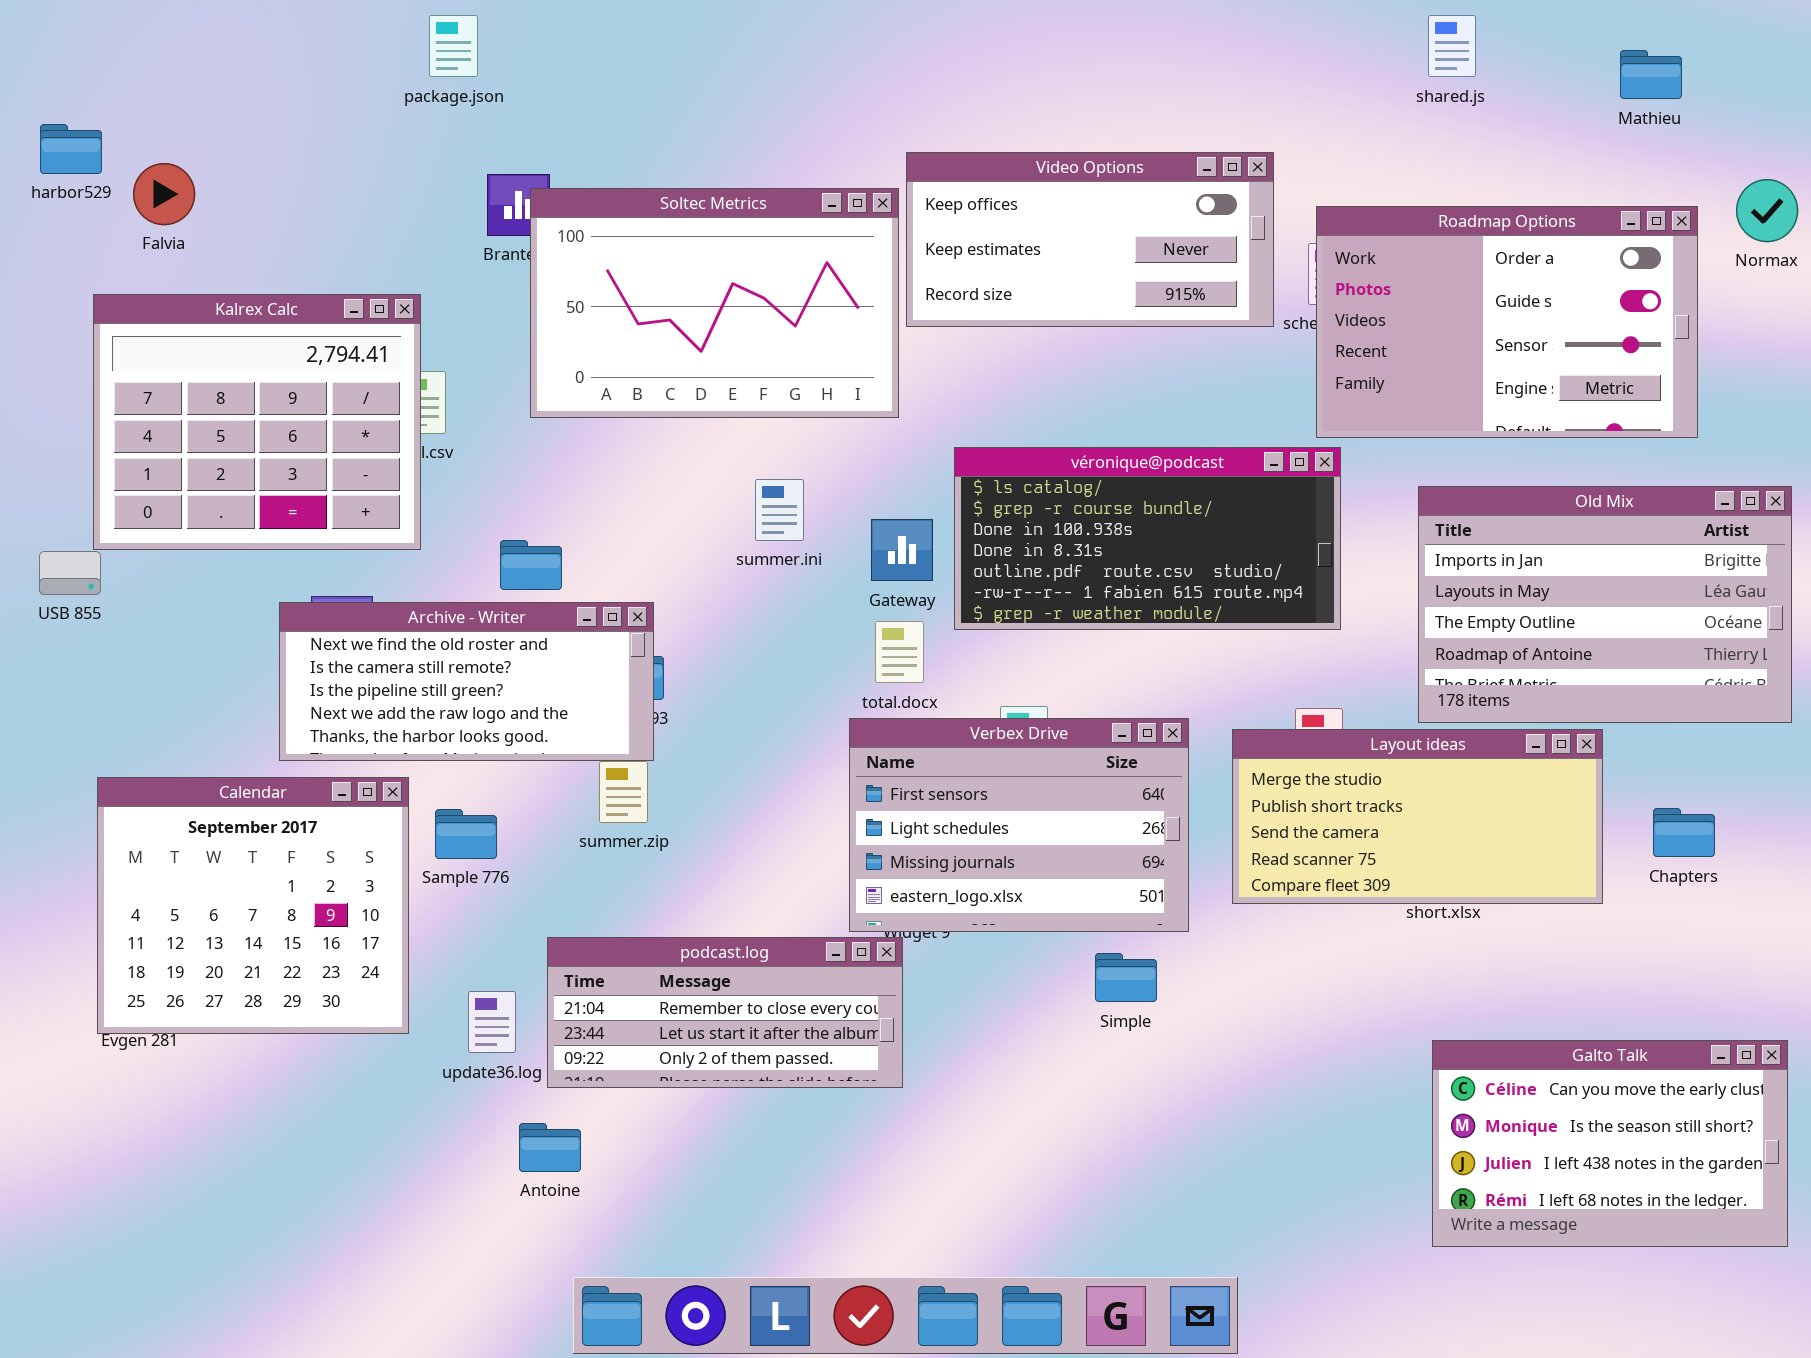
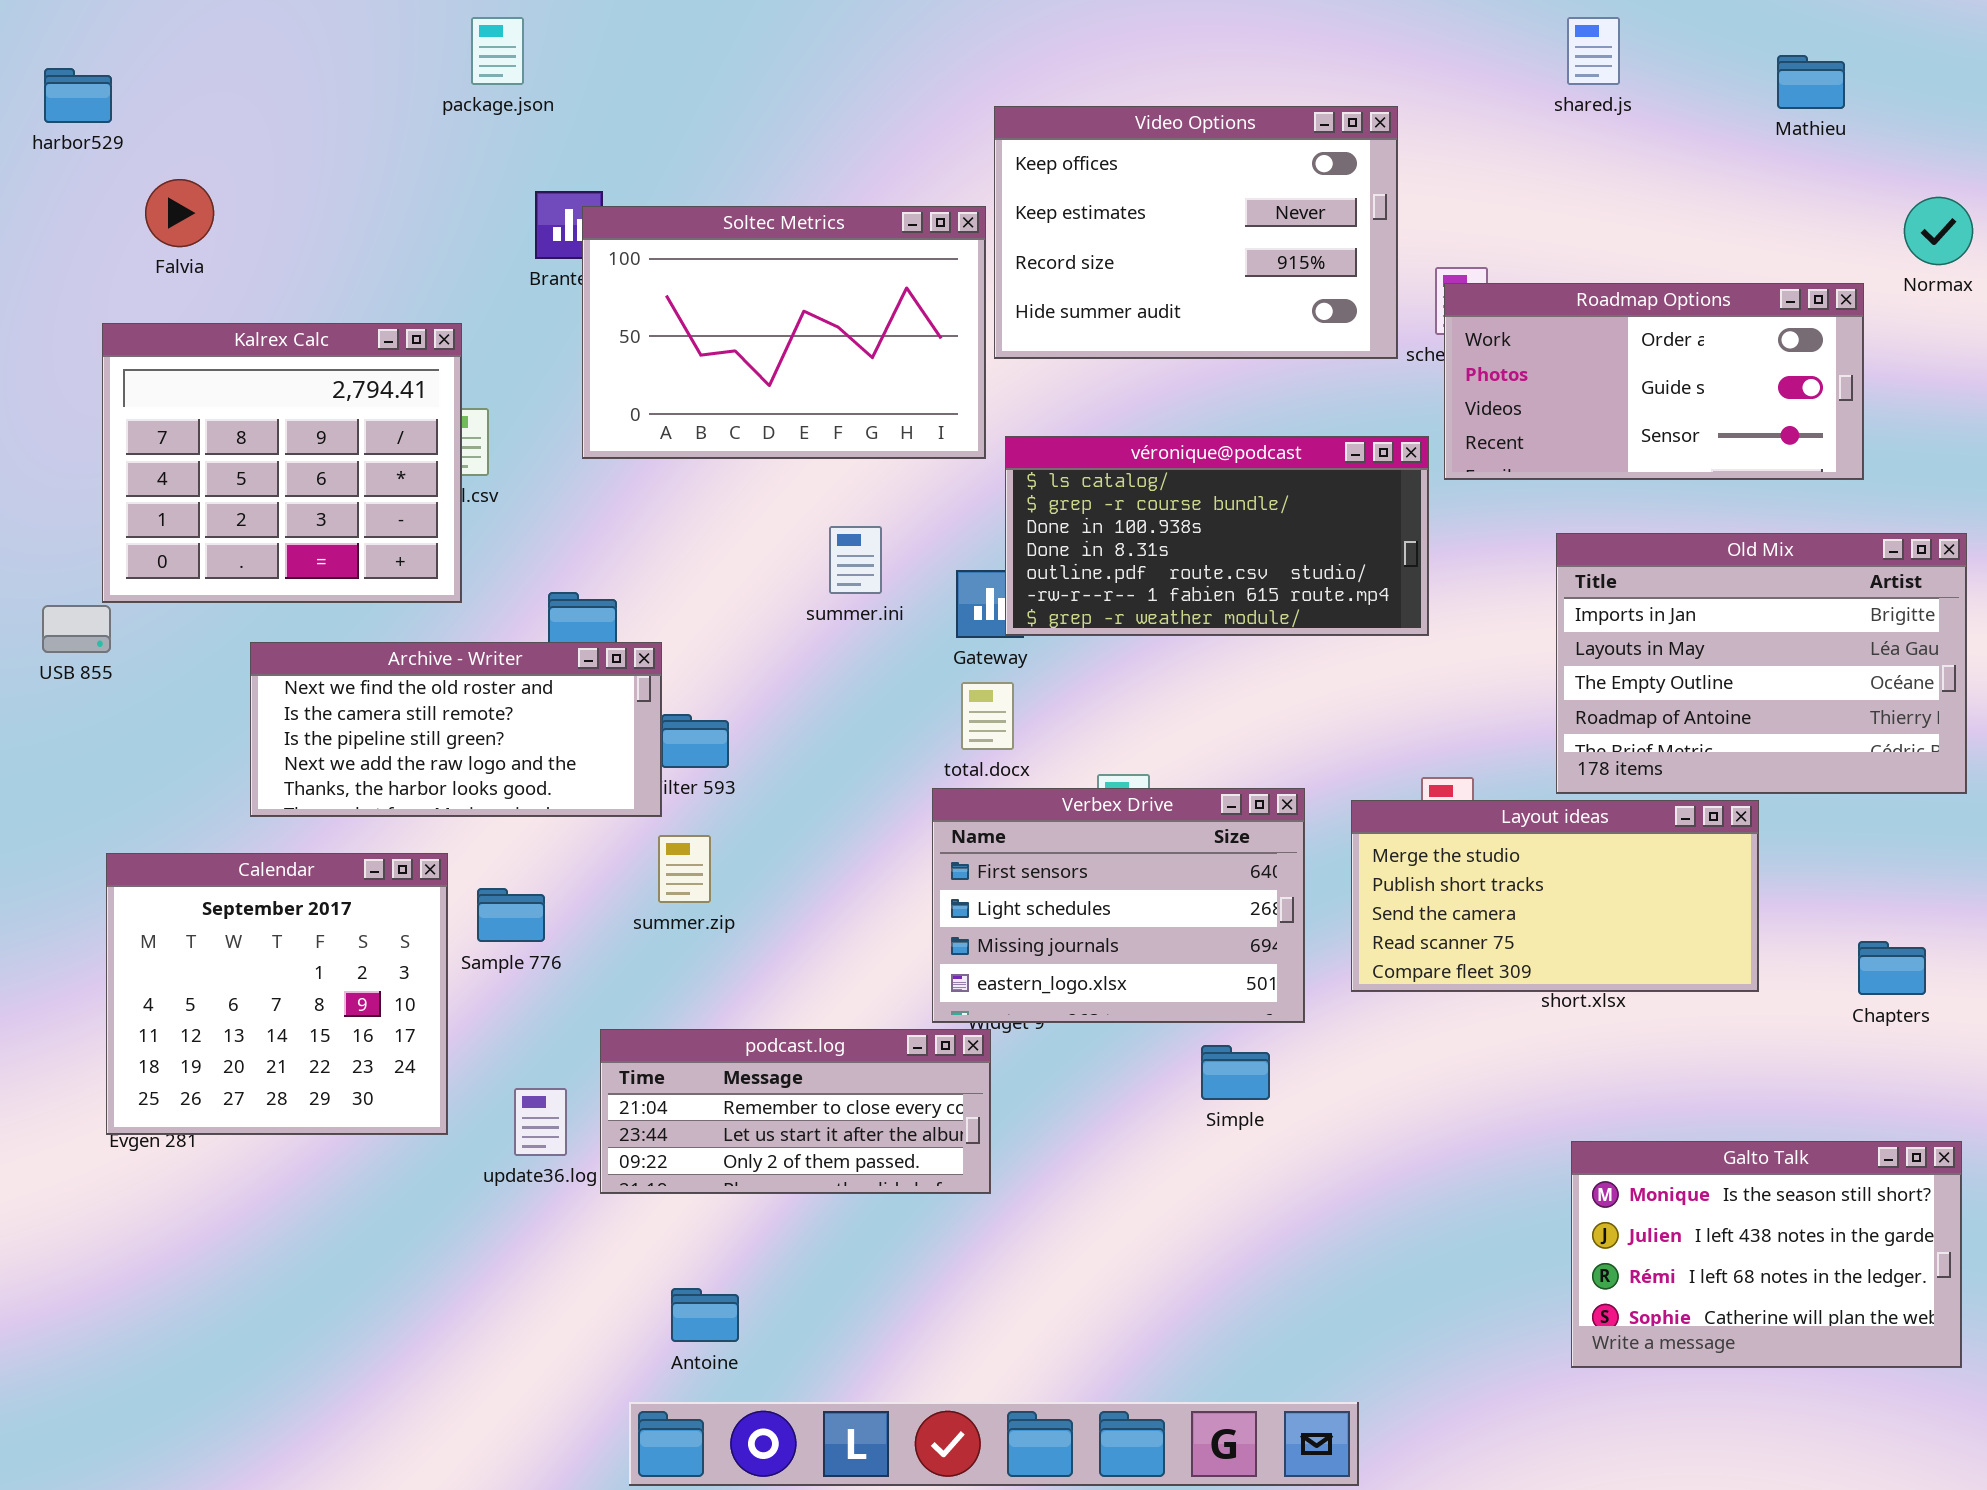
harbor529: [40,124,102,174] -> [44,68,112,123], moved
Video Options: [906,152,1274,327] -> [994,106,1398,359], resized
Roadmap Options: [1316,206,1698,438] -> [1444,283,1864,480], resized
véronique@podcast: [954,447,1341,630] -> [1005,436,1429,636], moved
Archive - Writer: [279,602,654,761] -> [250,642,662,817], moved
Chapters: [1653,808,1715,857] -> [1858,941,1926,995], moved
Galto Talk: [1432,1040,1788,1247] -> [1571,1141,1962,1368], scrolled down 1 row
Antoine: [519,1123,581,1172] -> [671,1288,739,1342], moved

